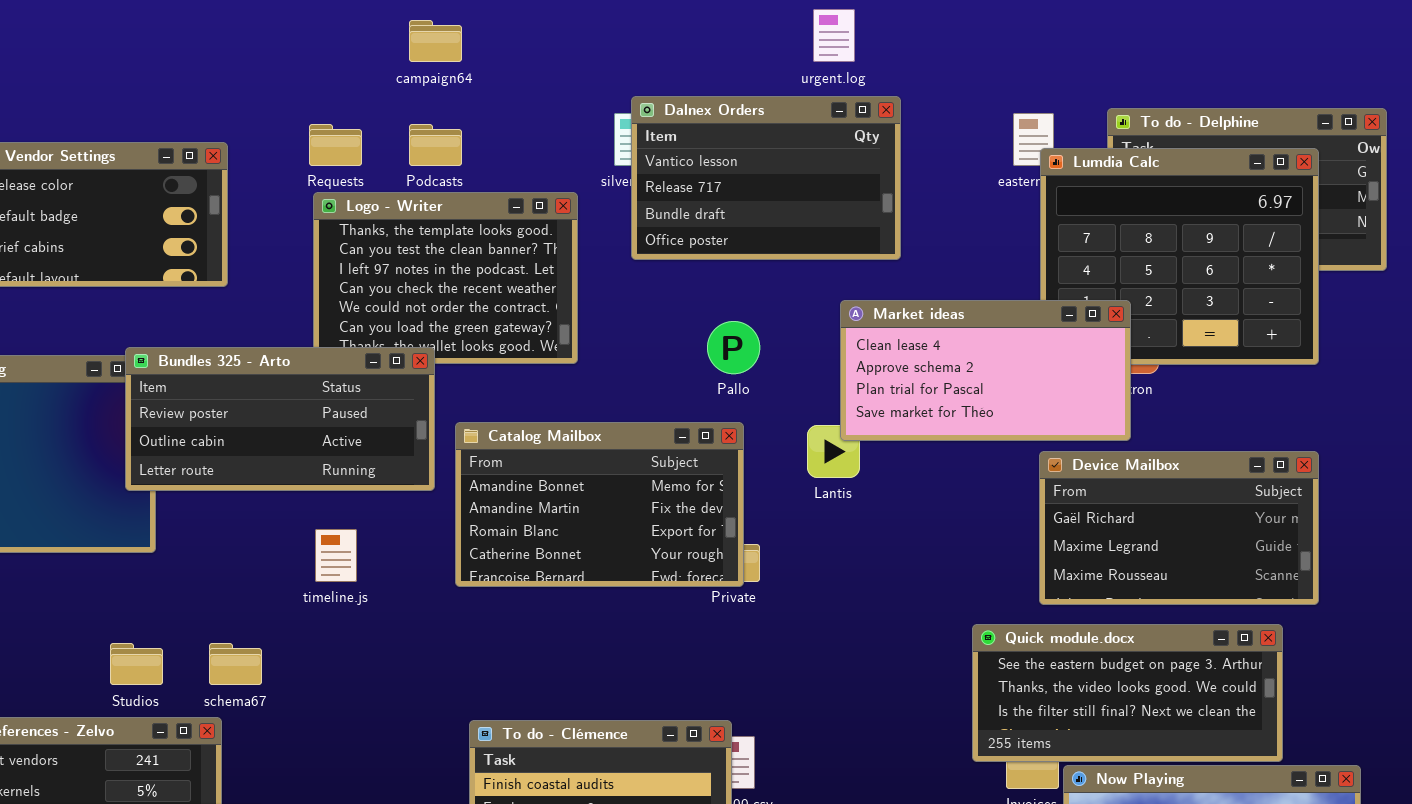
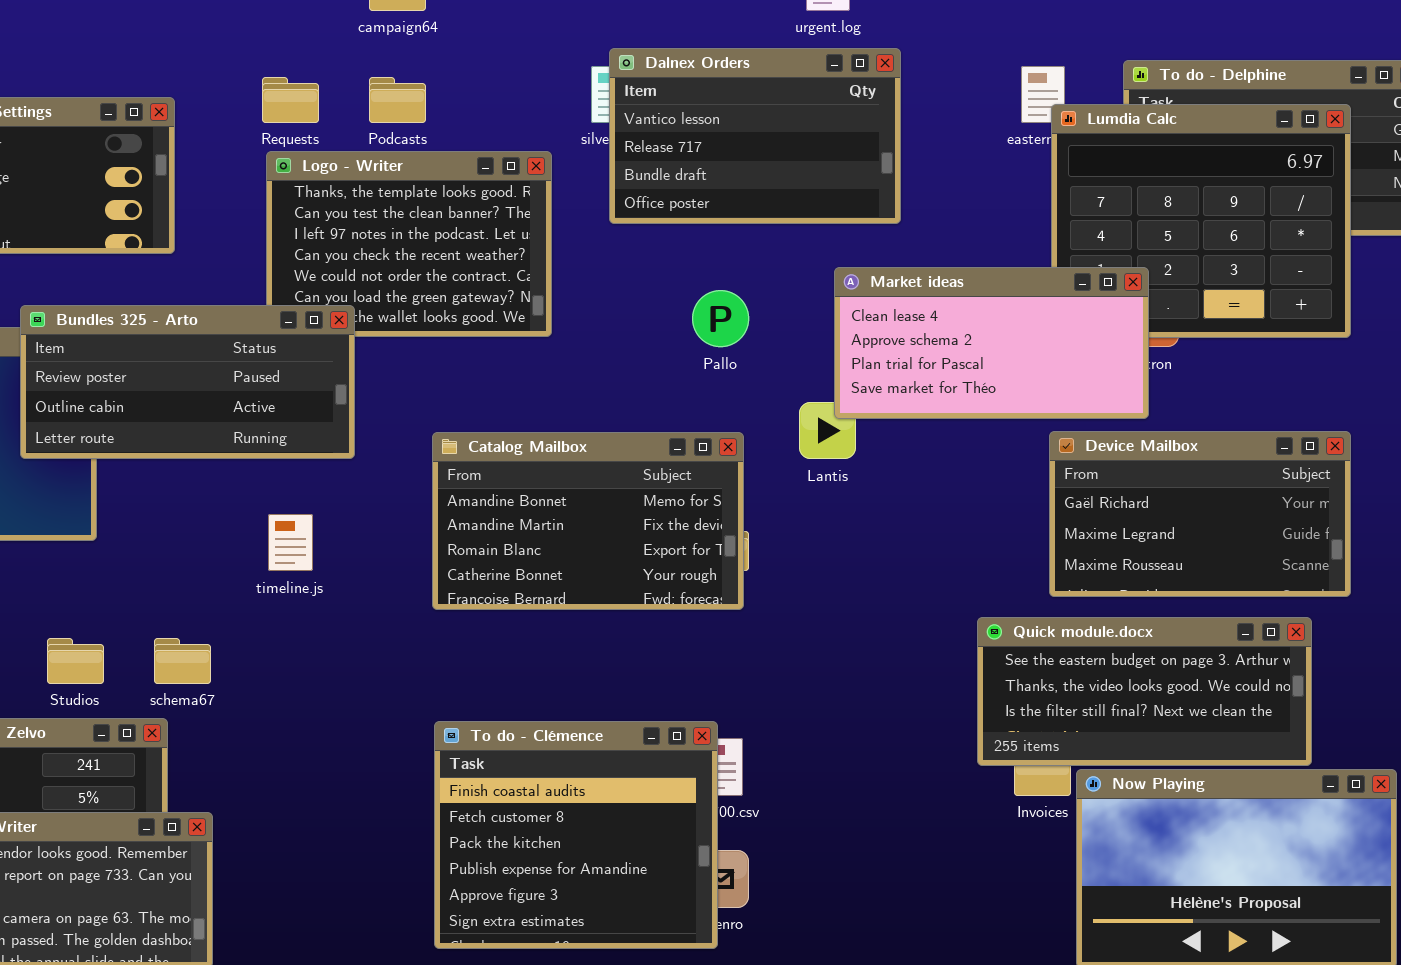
Bundles 325 - Arto: [125,347,435,491] -> [20,305,355,459], moved
Catalog Mailbox: [455,422,744,587] -> [432,432,744,610], moved

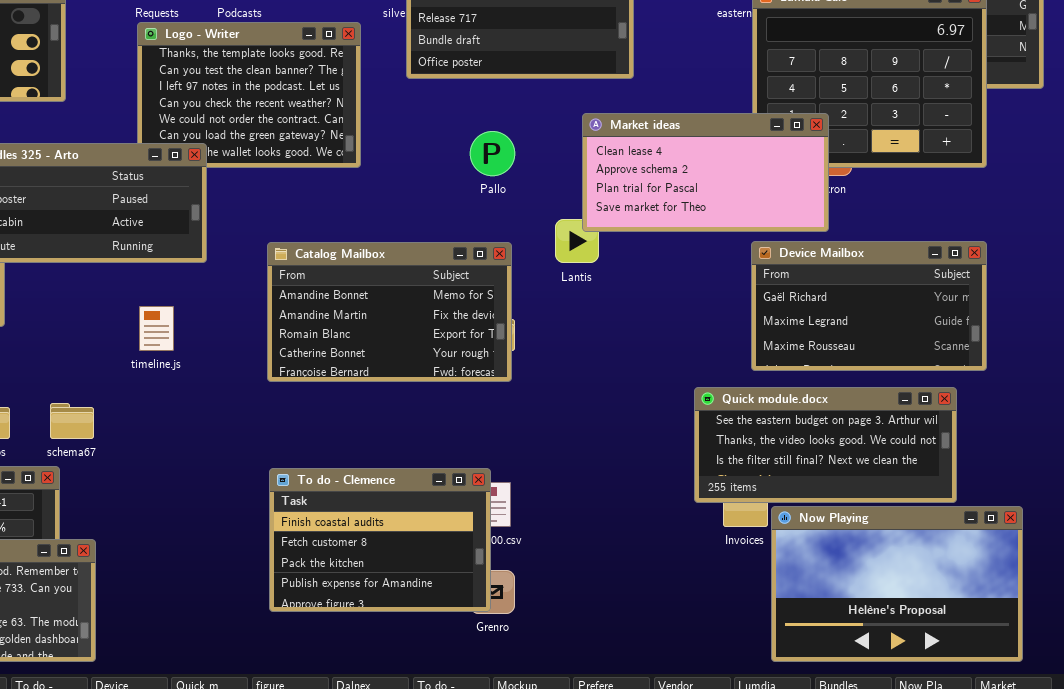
To do - Clémence: [434,721,718,949] -> [269,468,491,612], resized

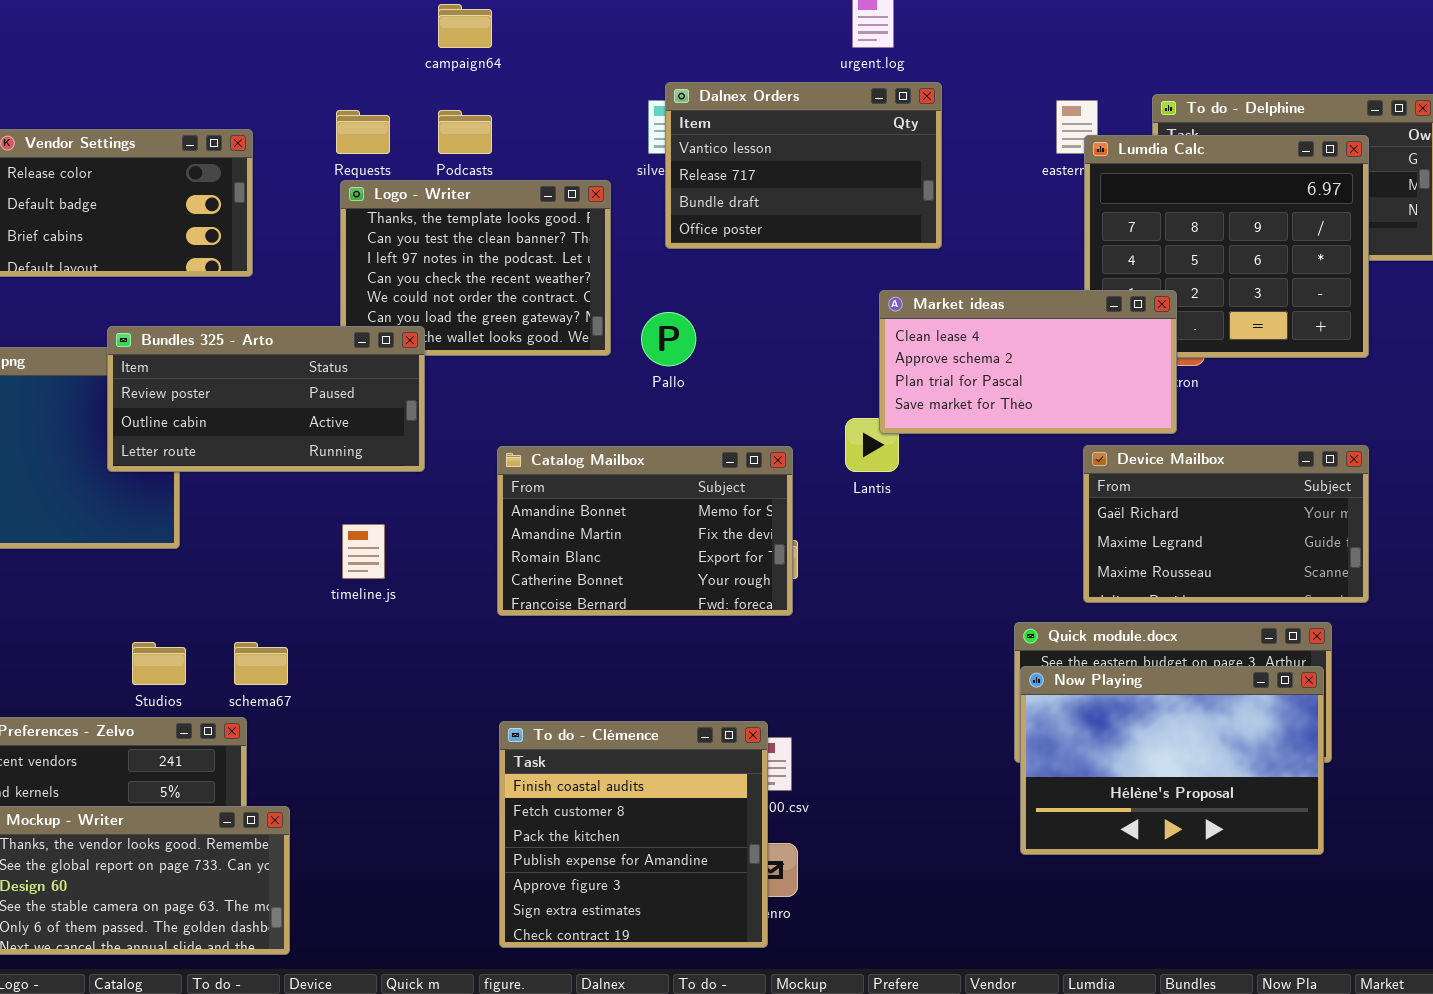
Pallo: [470,131,515,176] -> [641,312,696,366], moved
To do - Clémence: [269,468,491,612] -> [499,721,768,948], resized
Now Playing: [771,506,1023,662] -> [1020,666,1324,855], moved

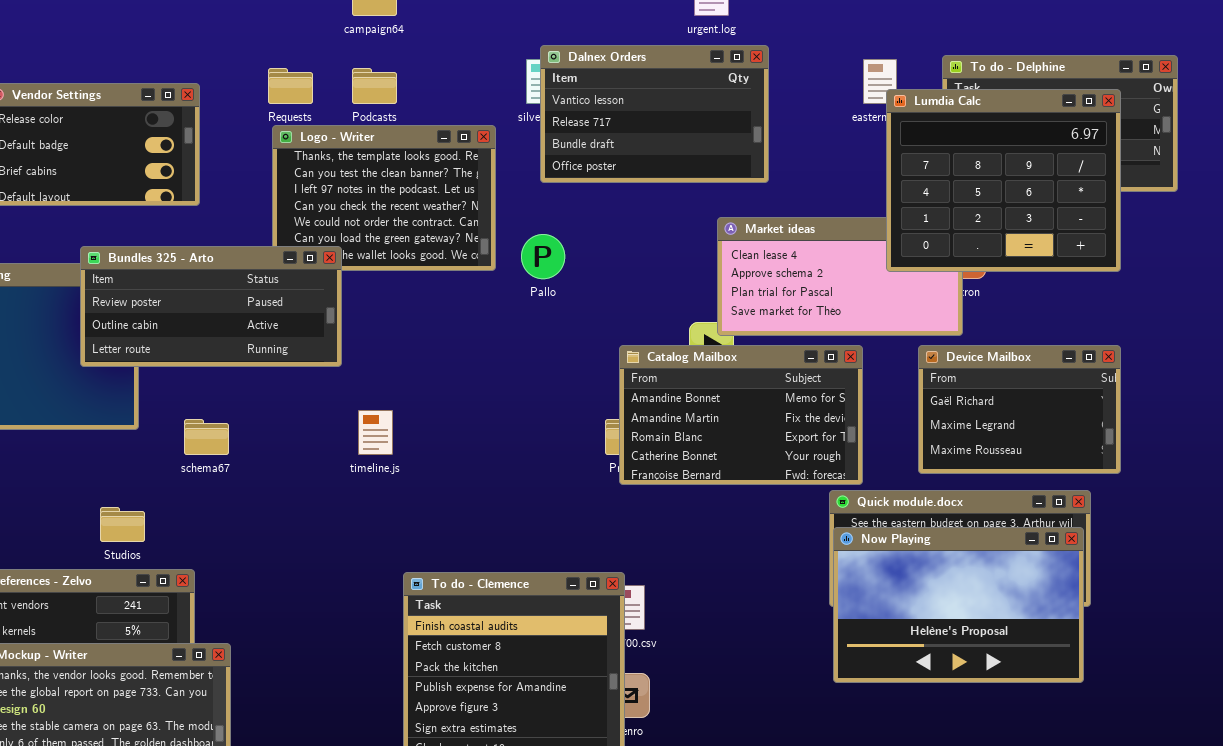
Lumdia Calc: [1084,135,1369,358] -> [886,89,1121,272], raised
Device Mailbox: [1083,445,1369,603] -> [918,345,1121,474], resized
Catalog Mailbox: [497,446,793,616] -> [619,345,863,485], moved
timeline.js: [342,524,385,579] -> [358,410,393,455], moved
schema67: [234,642,288,685] -> [184,419,229,455], moved

